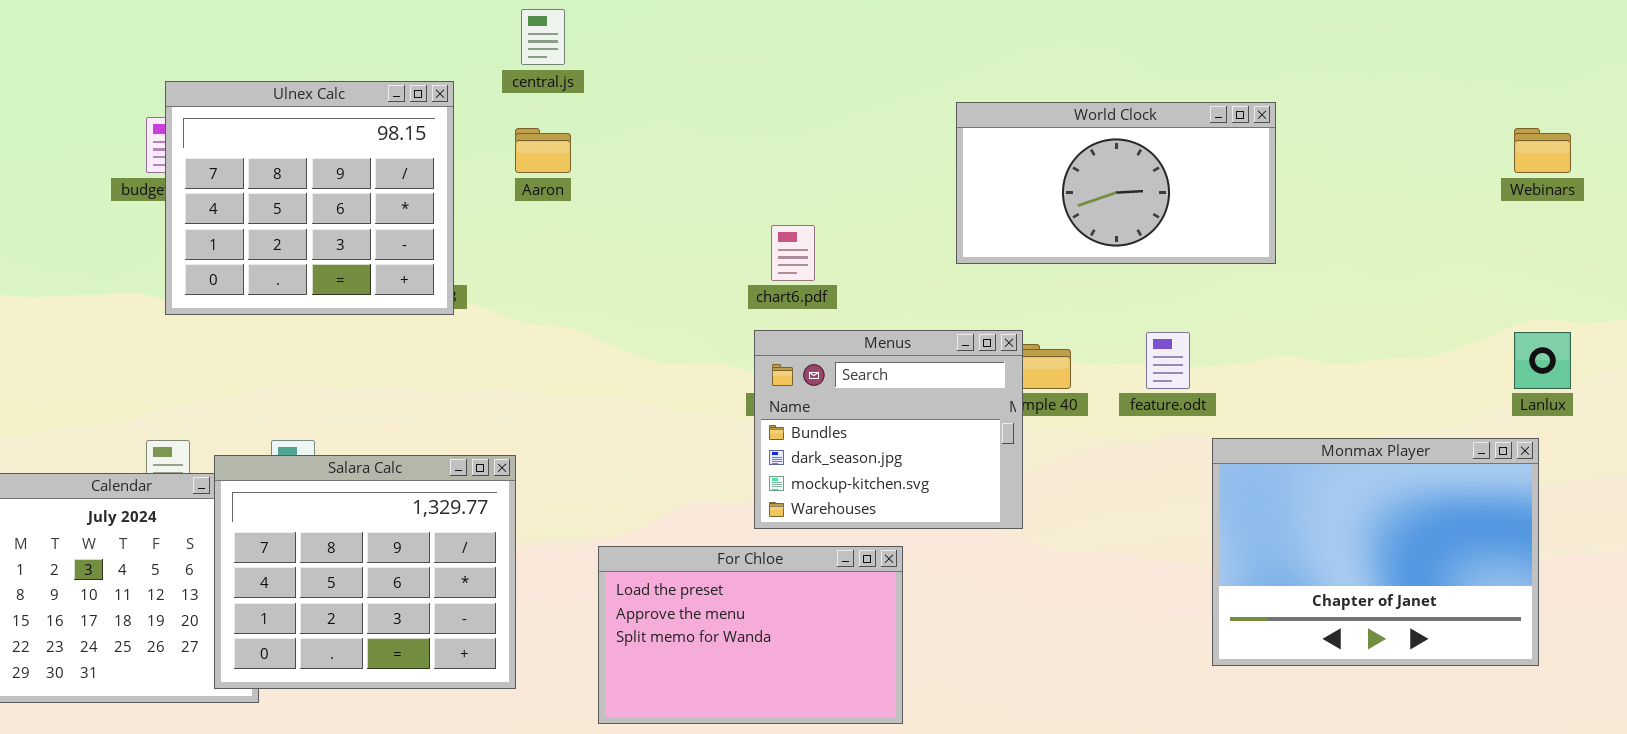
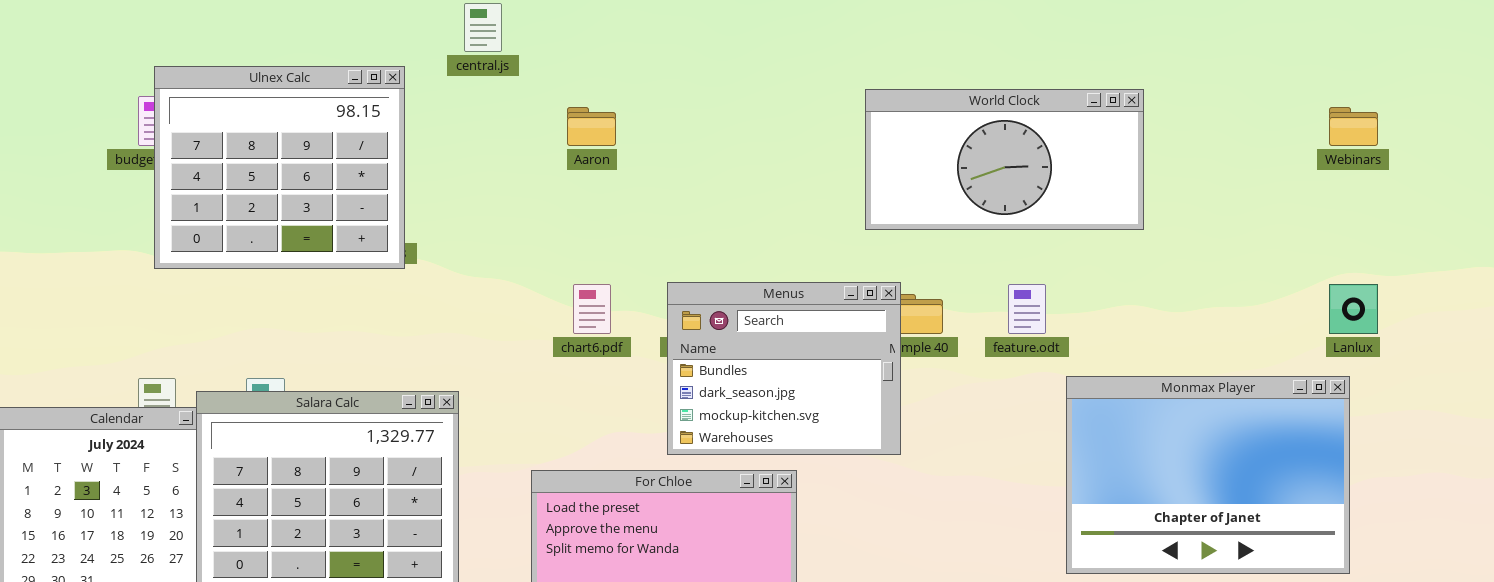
World Clock: [956,102,1276,264] -> [865,89,1144,230], moved
Aaron: [515,128,571,173] -> [567,107,616,146], moved
chart6.pdf: [771,225,815,281] -> [573,284,611,334], moved

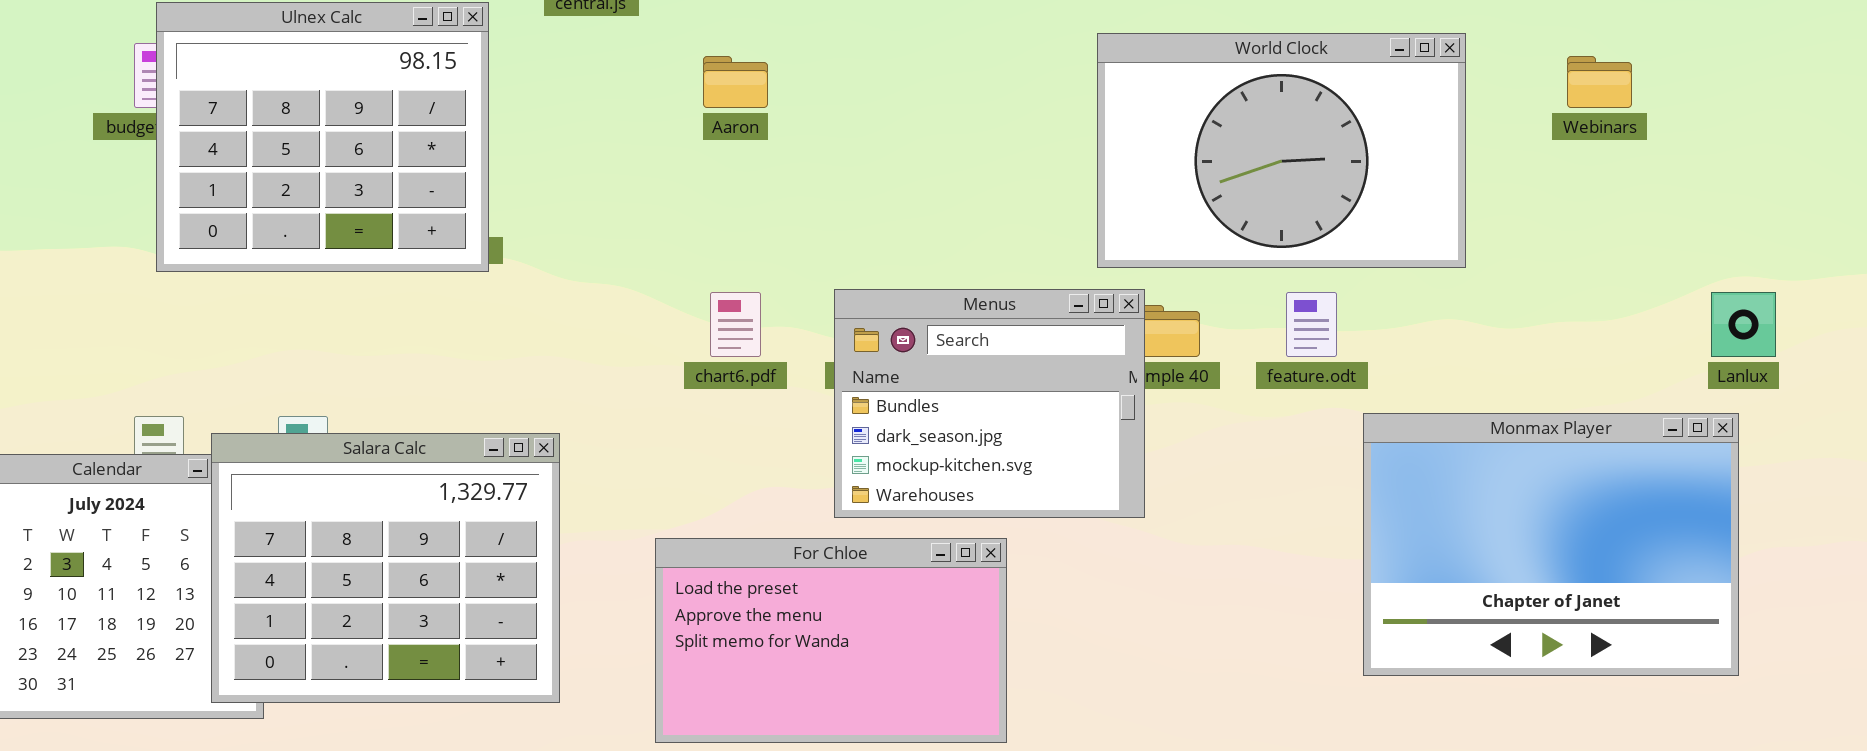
World Clock: [865,89,1144,230] -> [1097,33,1466,268], resized
Webinars: [1329,107,1378,146] -> [1567,56,1632,108], moved

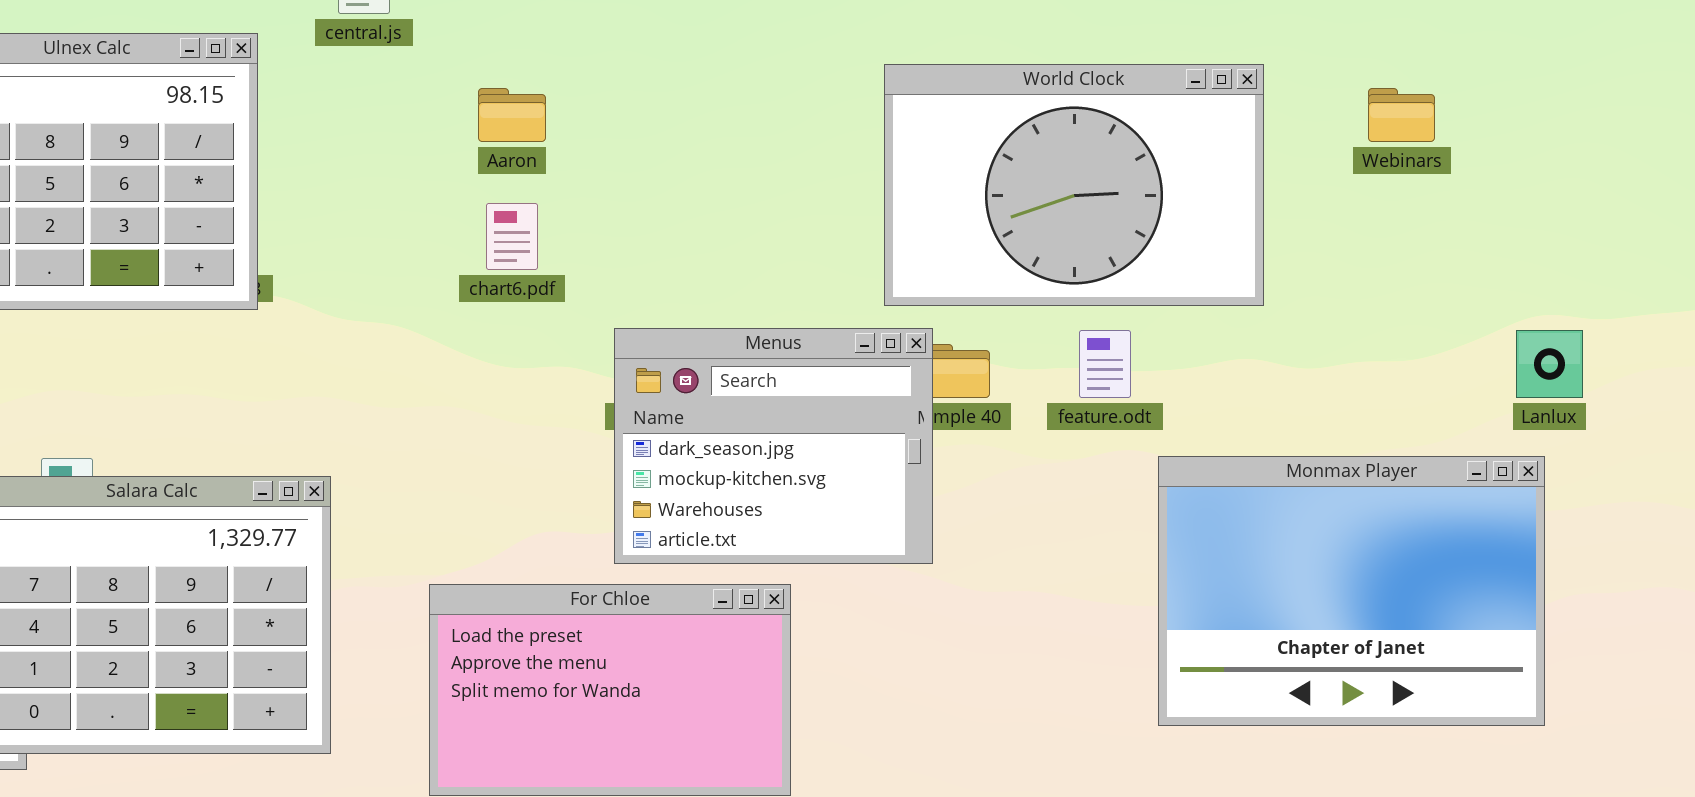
Menus: [834,289,1145,518] -> [614,328,933,564], scrolled down 1 row
chart6.pdf: [710,292,761,357] -> [486,203,538,270], moved

